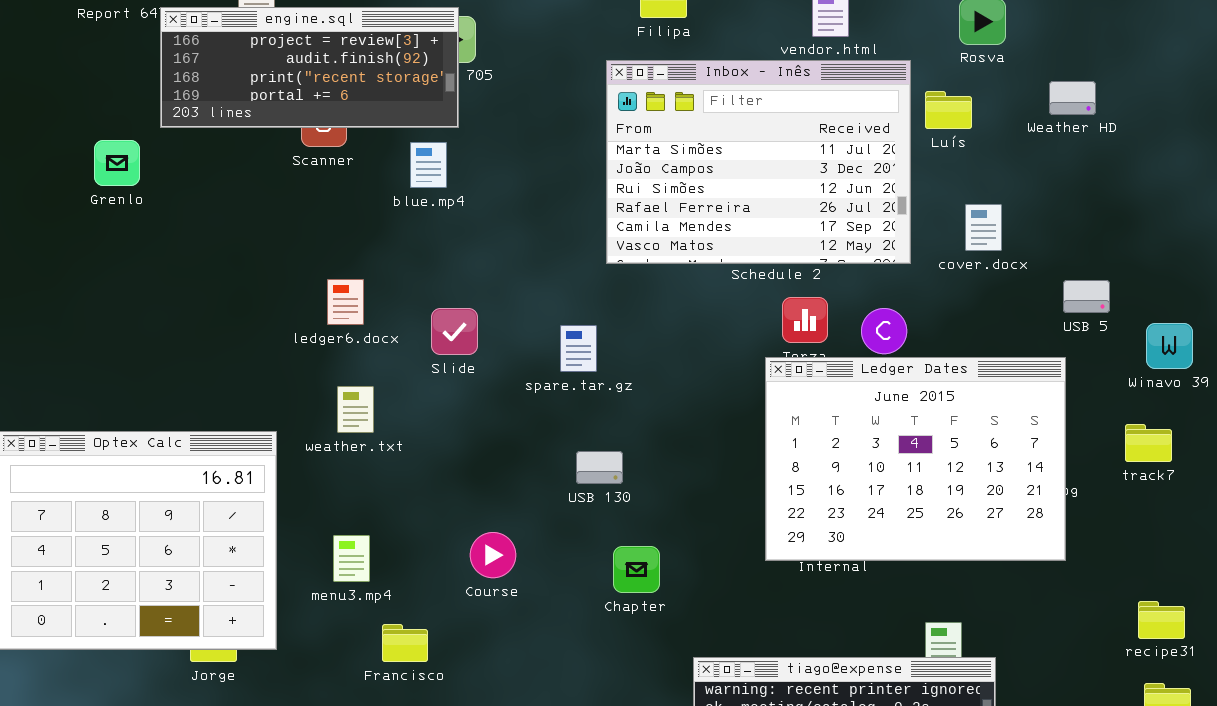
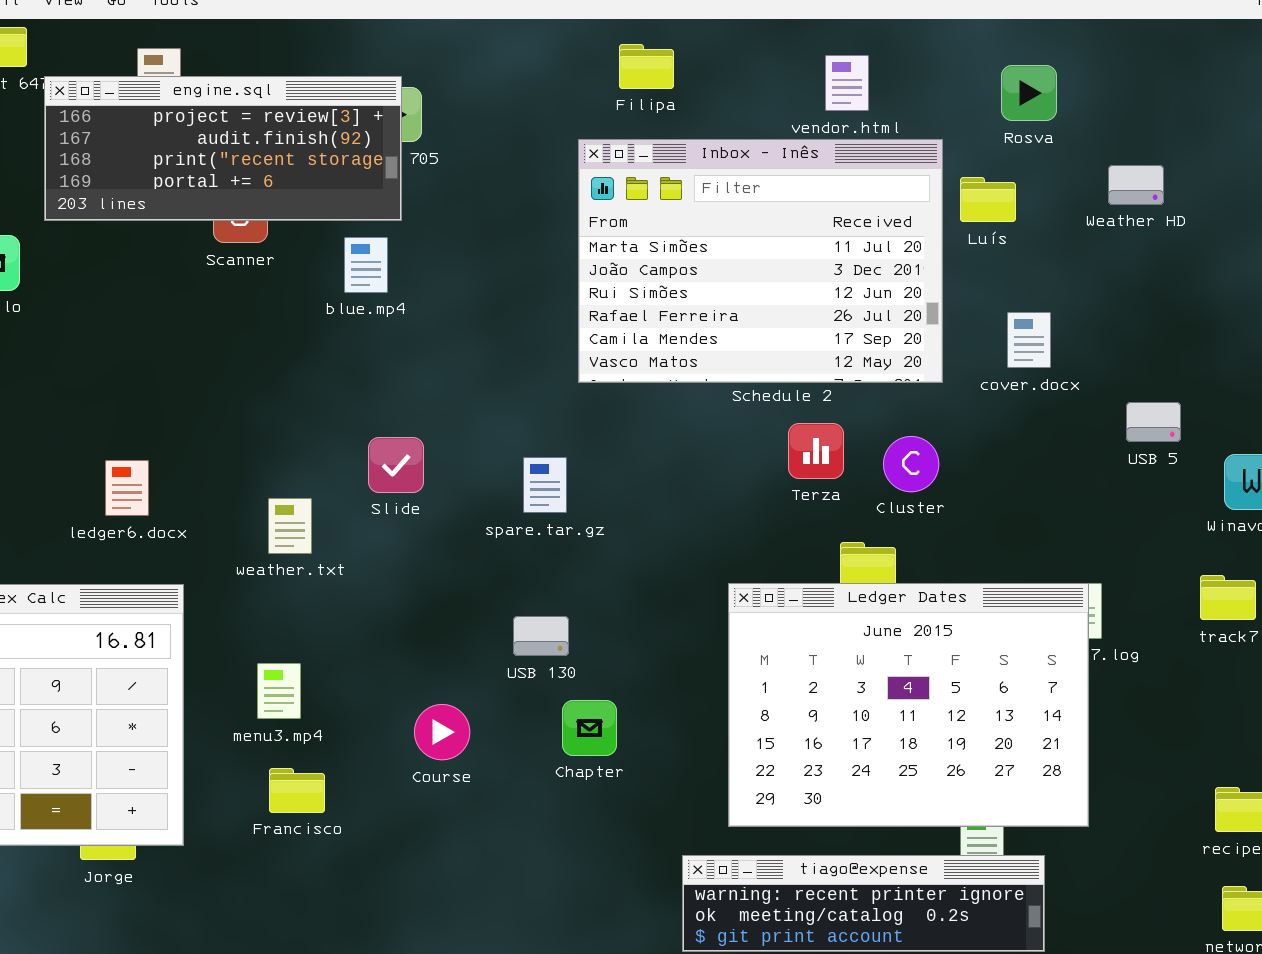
ledger6.docx: [327,279,364,325] -> [105,460,149,516], moved
Ledger Dates: [765,357,1066,561] -> [728,583,1089,827], moved
weather.txt: [337,386,374,433] -> [268,498,312,554], moved
USB 130: [576,451,623,484] -> [513,616,569,656], moved
menu3.mp4: [333,535,370,582] -> [257,663,301,719], moved
Chapter: [613,546,660,593] -> [562,700,617,756], moved
Francisco: [382,624,428,662] -> [269,768,325,813], moved

